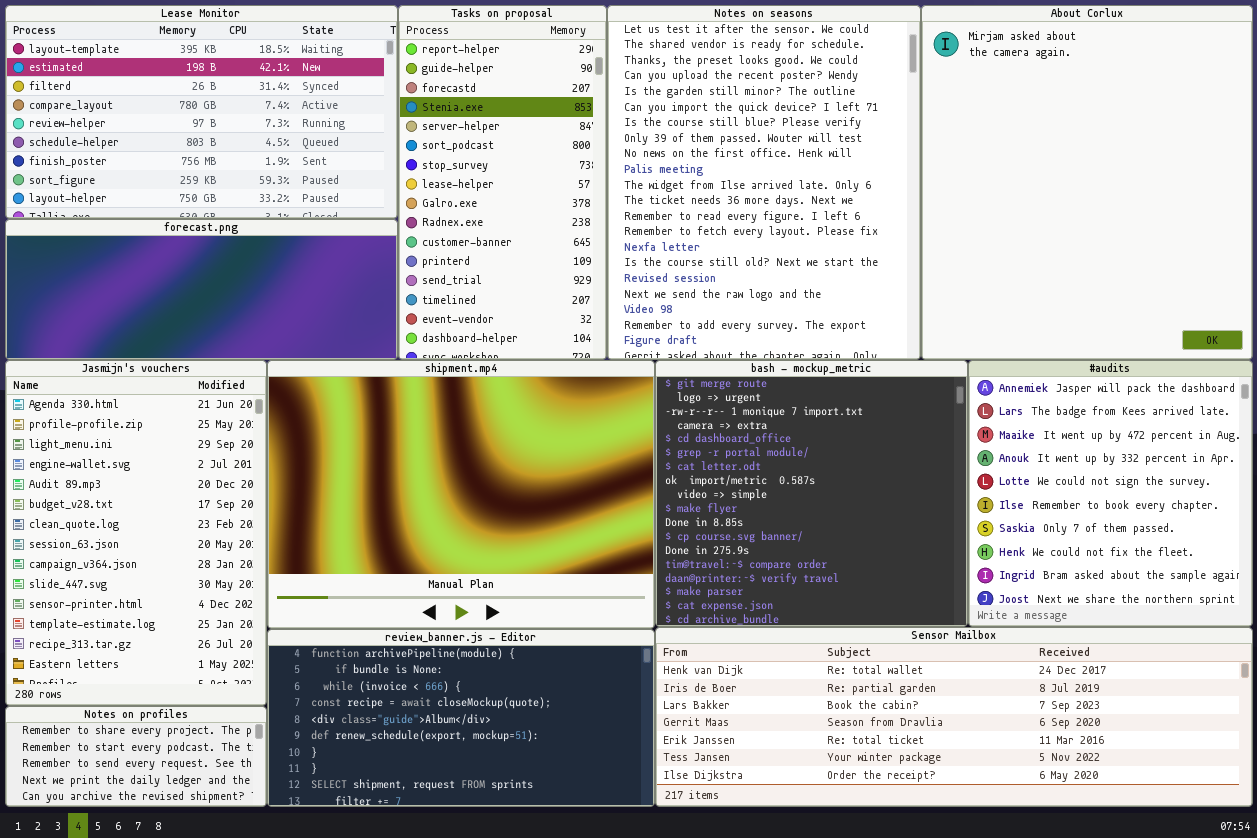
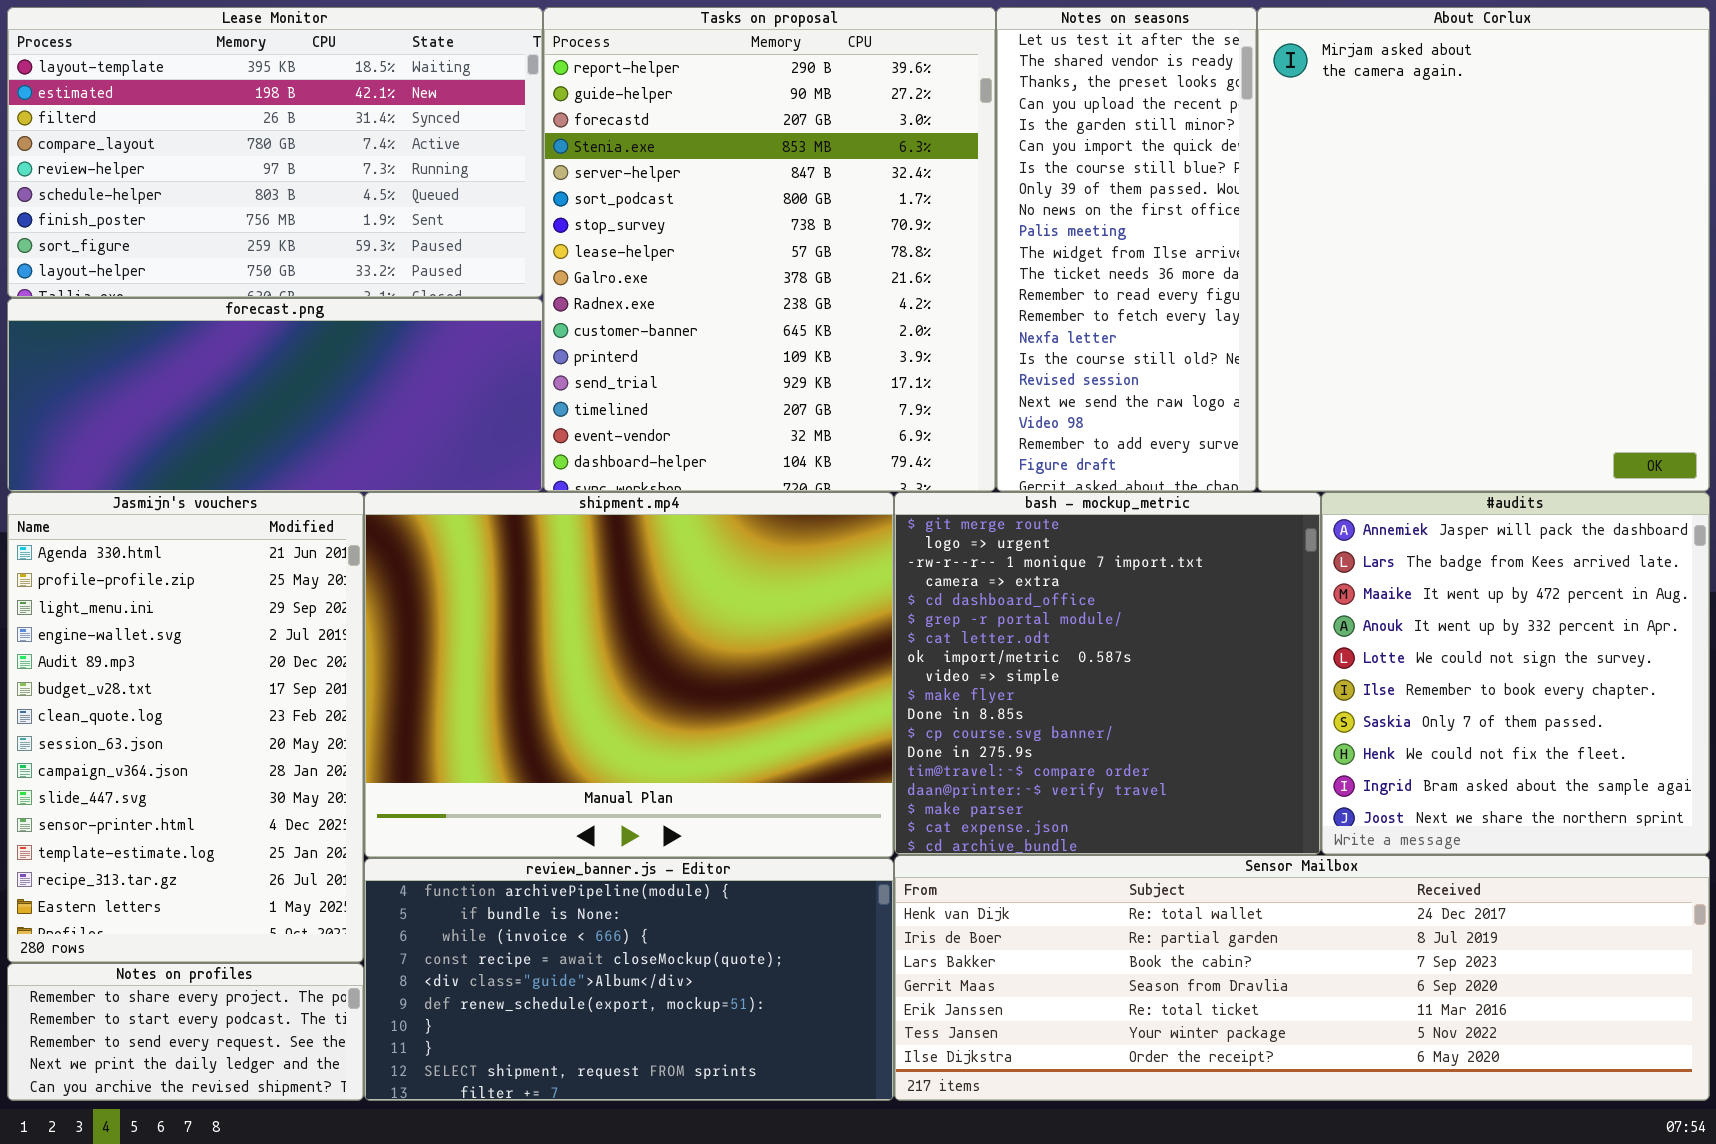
Tasks on proposal: [398,5,607,360] -> [543,7,996,492], resized
Notes on seasons: [607,5,921,360] -> [996,7,1257,492], resized

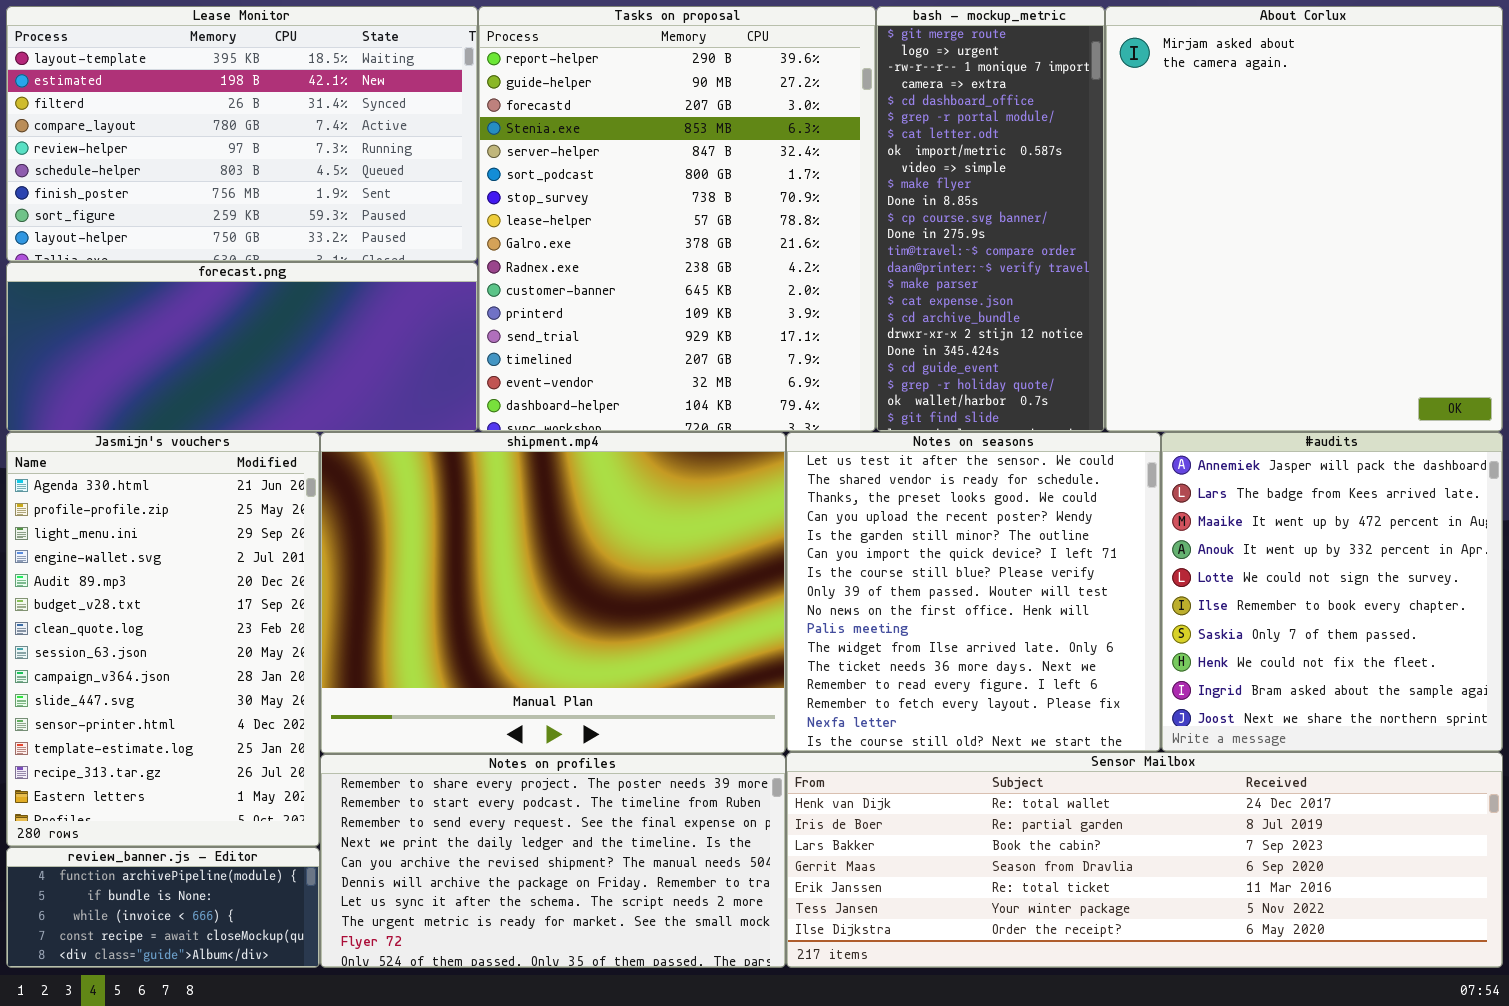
Notes on seasons: [996,7,1257,492] -> [786,432,1161,752], moved, resized
bash - mockup_metric: [894,492,1321,855] -> [876,6,1105,432], moved, resized
review_banner.js - Editor: [364,858,894,1101] -> [6,847,320,968], moved, resized
Notes on profiles: [7,963,364,1101] -> [320,754,786,968], moved, resized

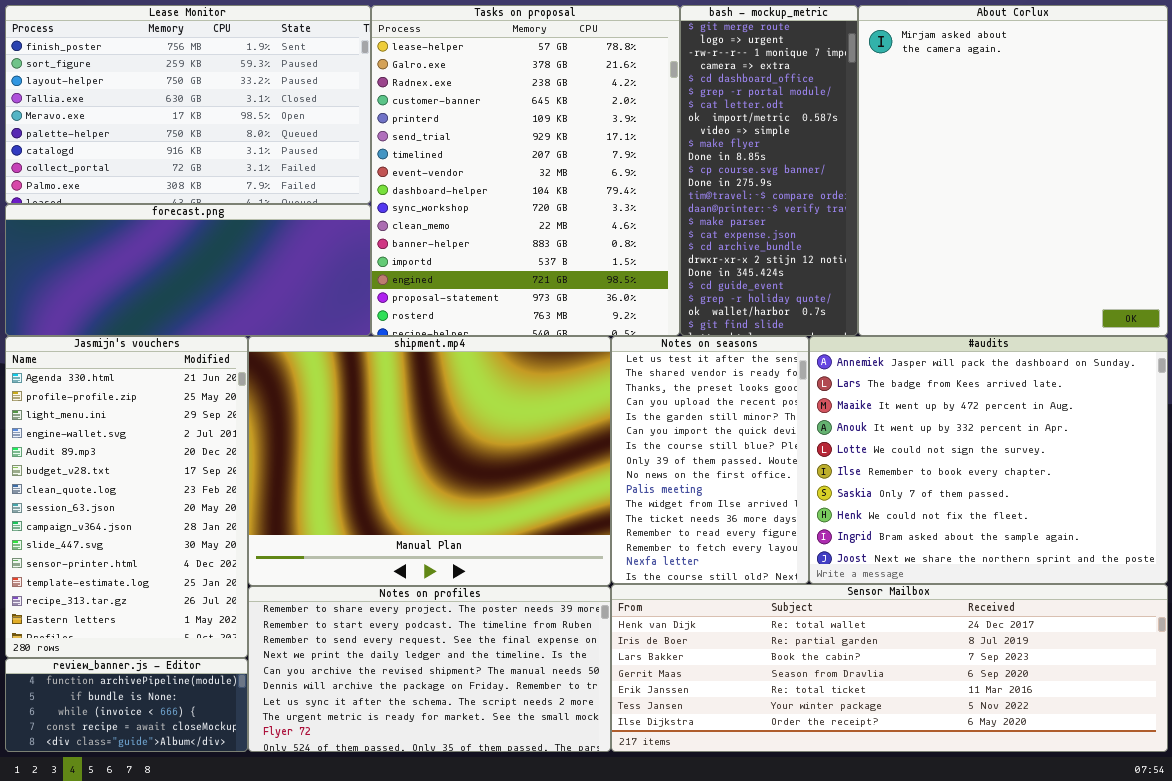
Lease Monitor: [6,6,478,262] -> [5,5,371,204], scrolled down 6 rows
Tasks on proposal: [478,6,876,432] -> [371,5,680,336], scrolled down 7 rows
Notes on seasons: [786,432,1161,752] -> [611,336,809,584], resized
#audits: [1161,432,1503,752] -> [809,336,1168,584], resized

